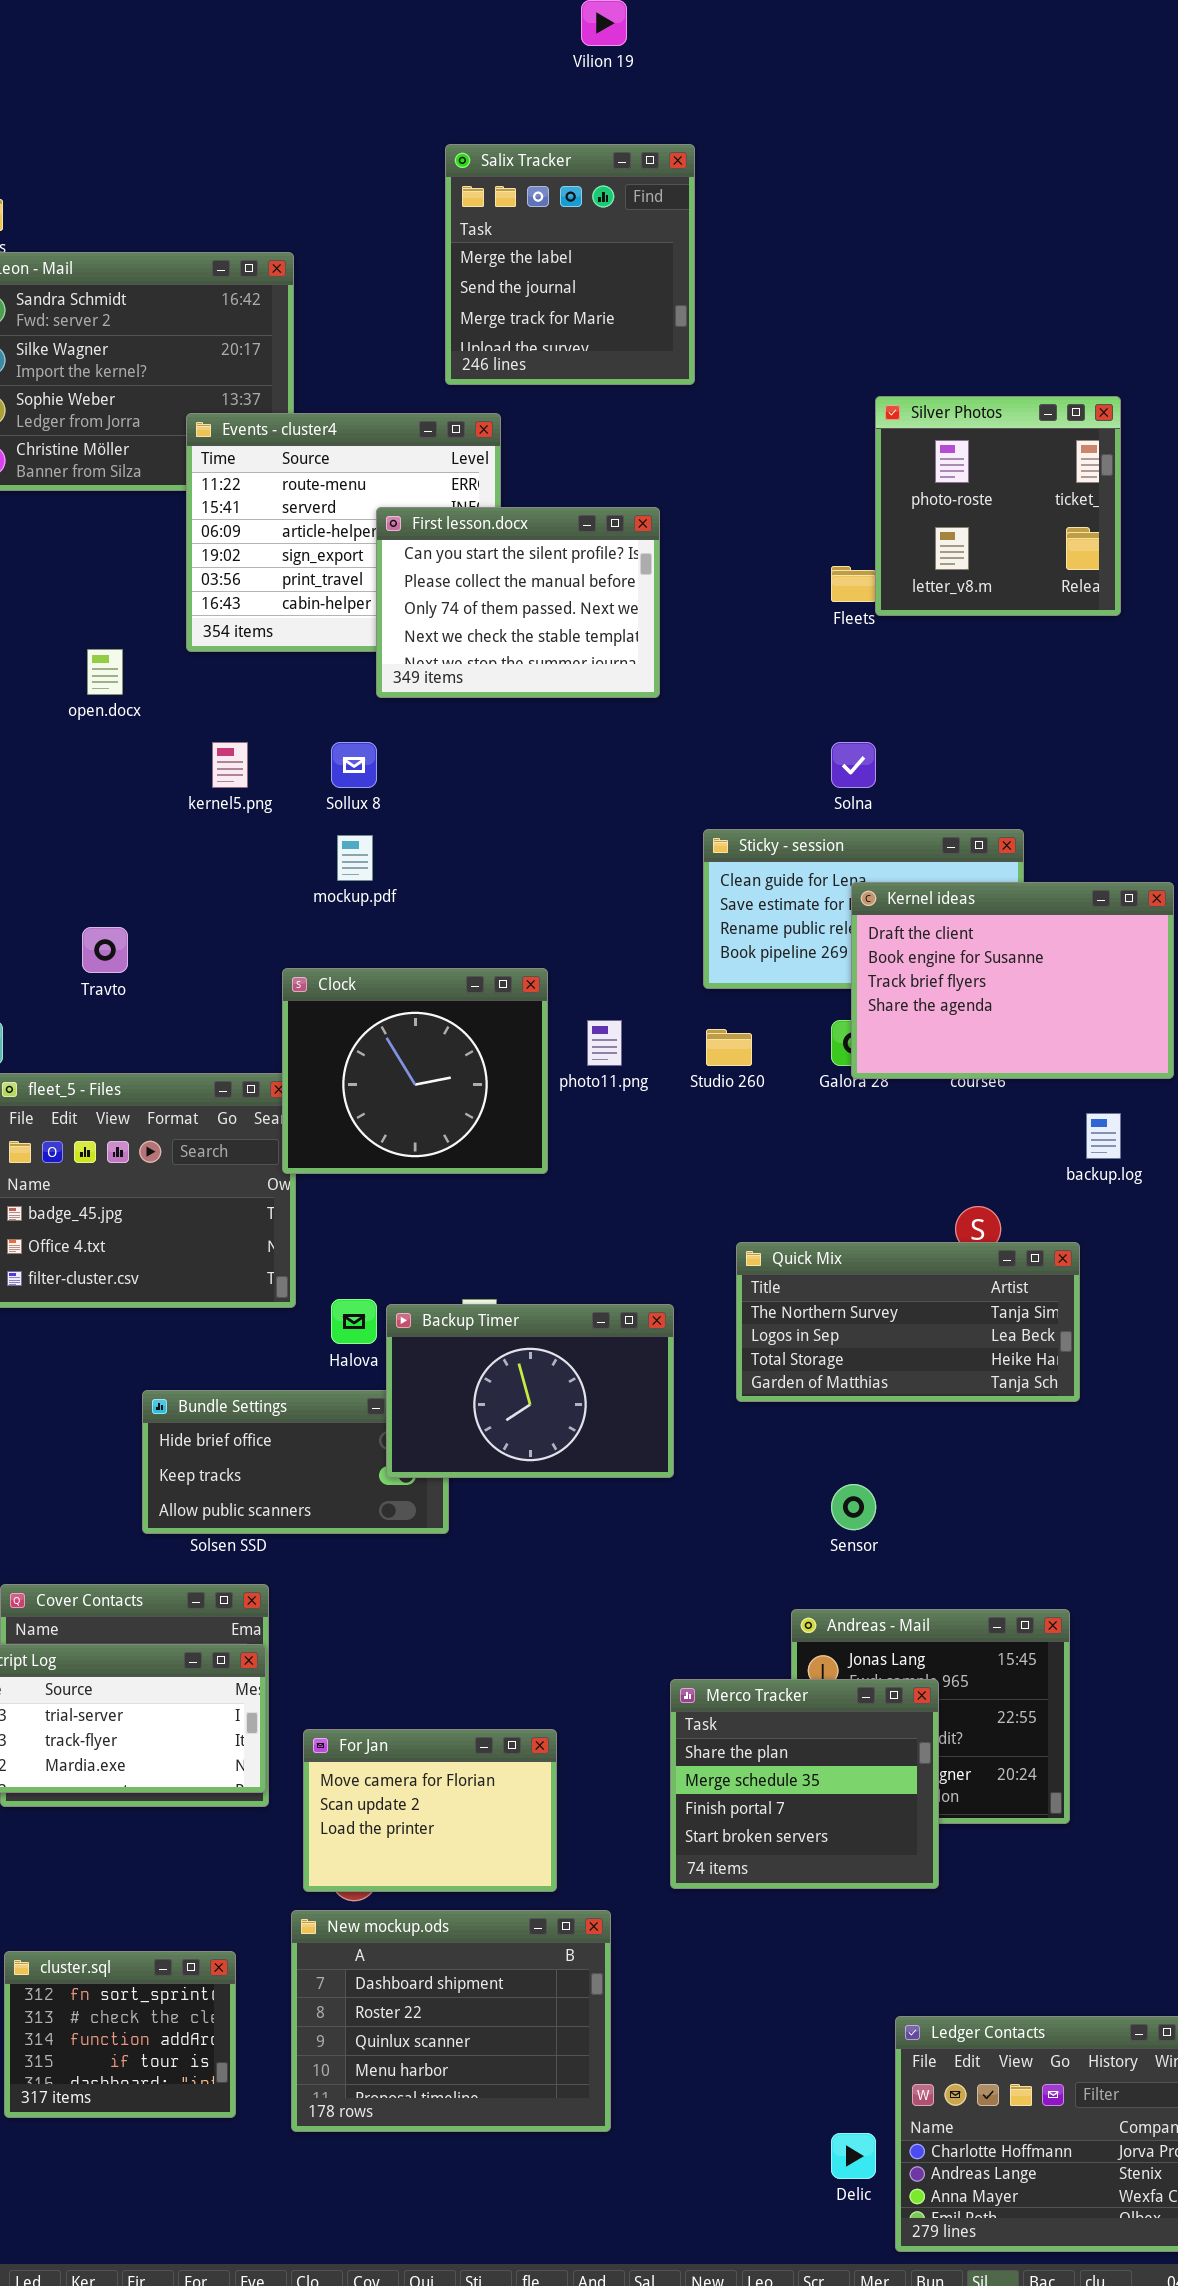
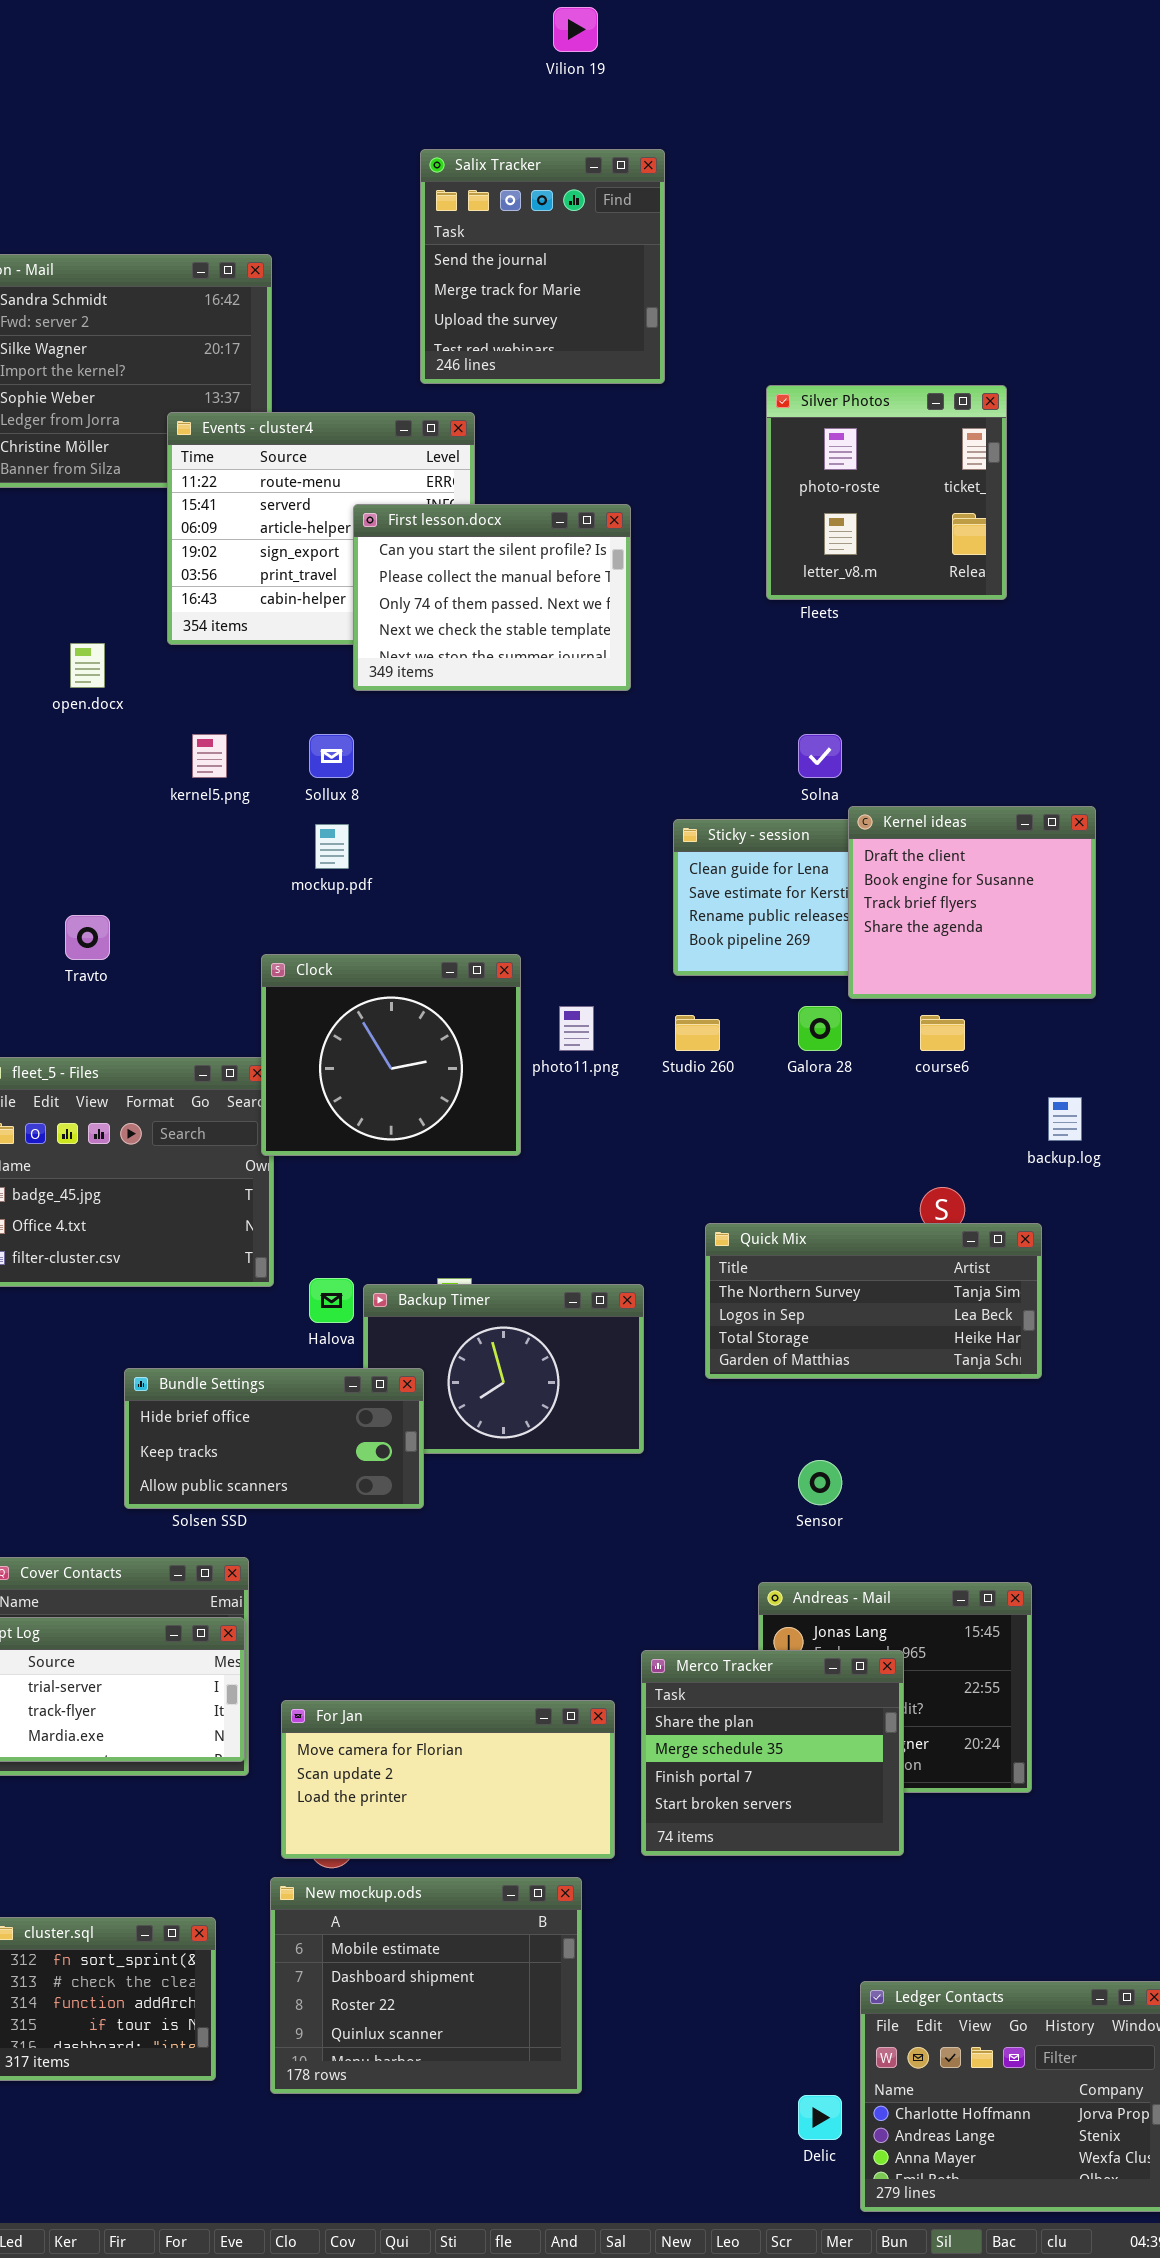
Salix Tracker: [445,144,695,385] -> [420,149,665,384], scrolled down 1 row
Silver Photos: [875,396,1121,616] -> [766,385,1007,600], moved
Kernel ideas: [851,882,1174,1079] -> [848,806,1096,999], moved, resized
Bundle Settings: [142,1390,449,1534] -> [124,1368,424,1509], raised
For Jan: [303,1729,557,1892] -> [281,1700,615,1859], resized
New mockup.ods: [291,1910,611,2132] -> [270,1877,582,2094], scrolled up 1 row

